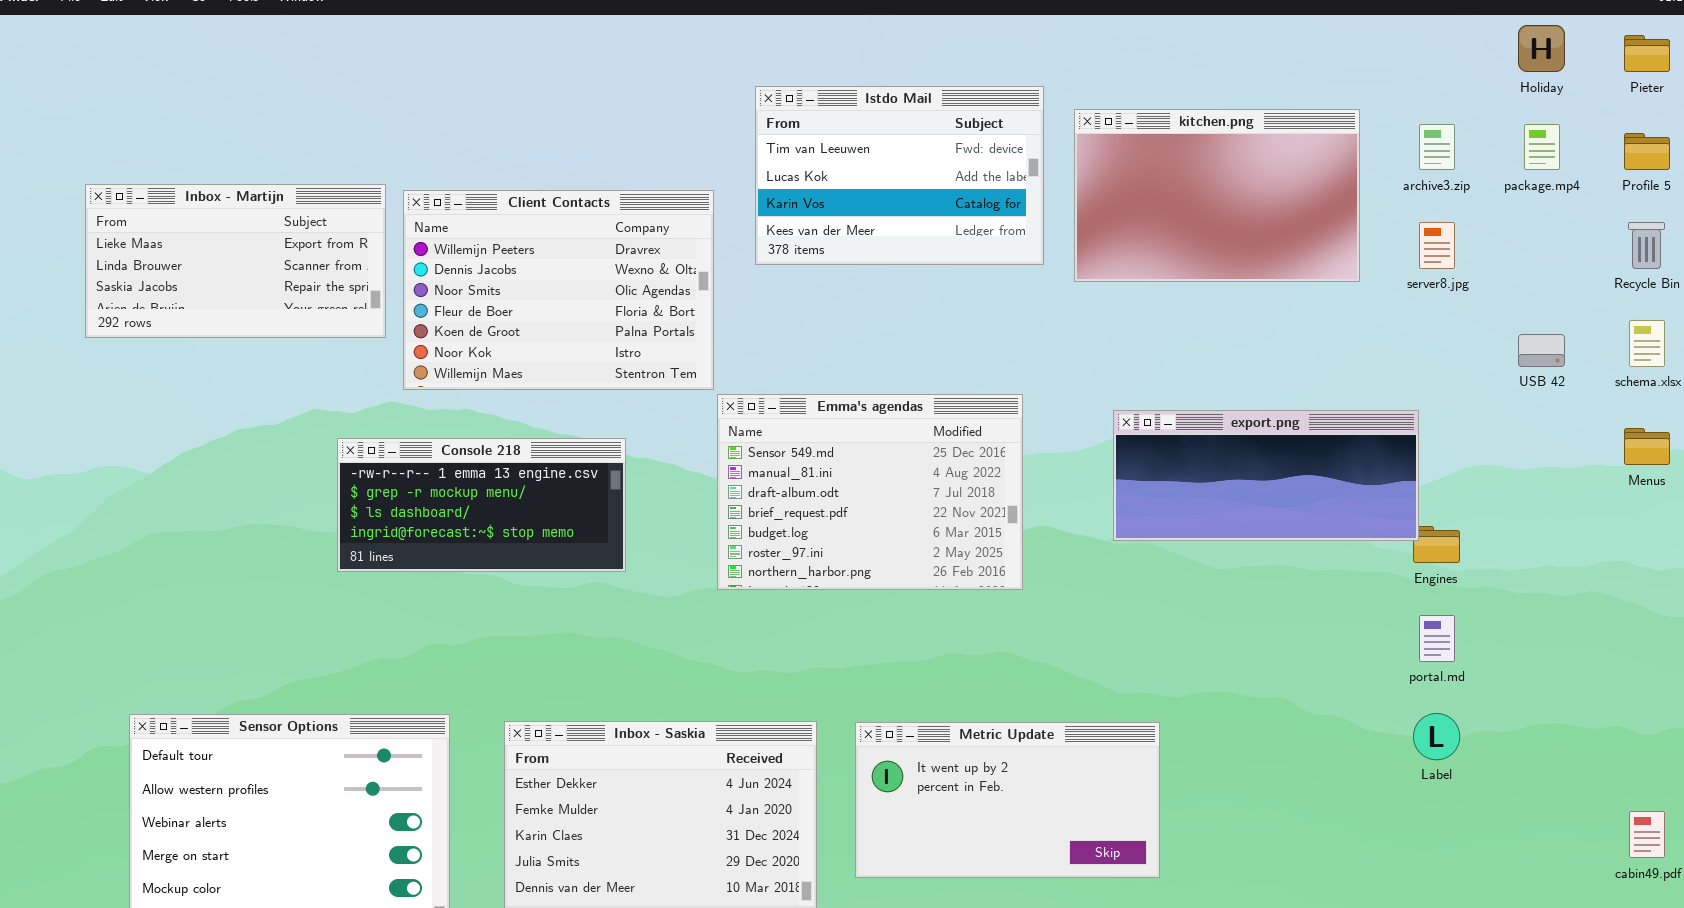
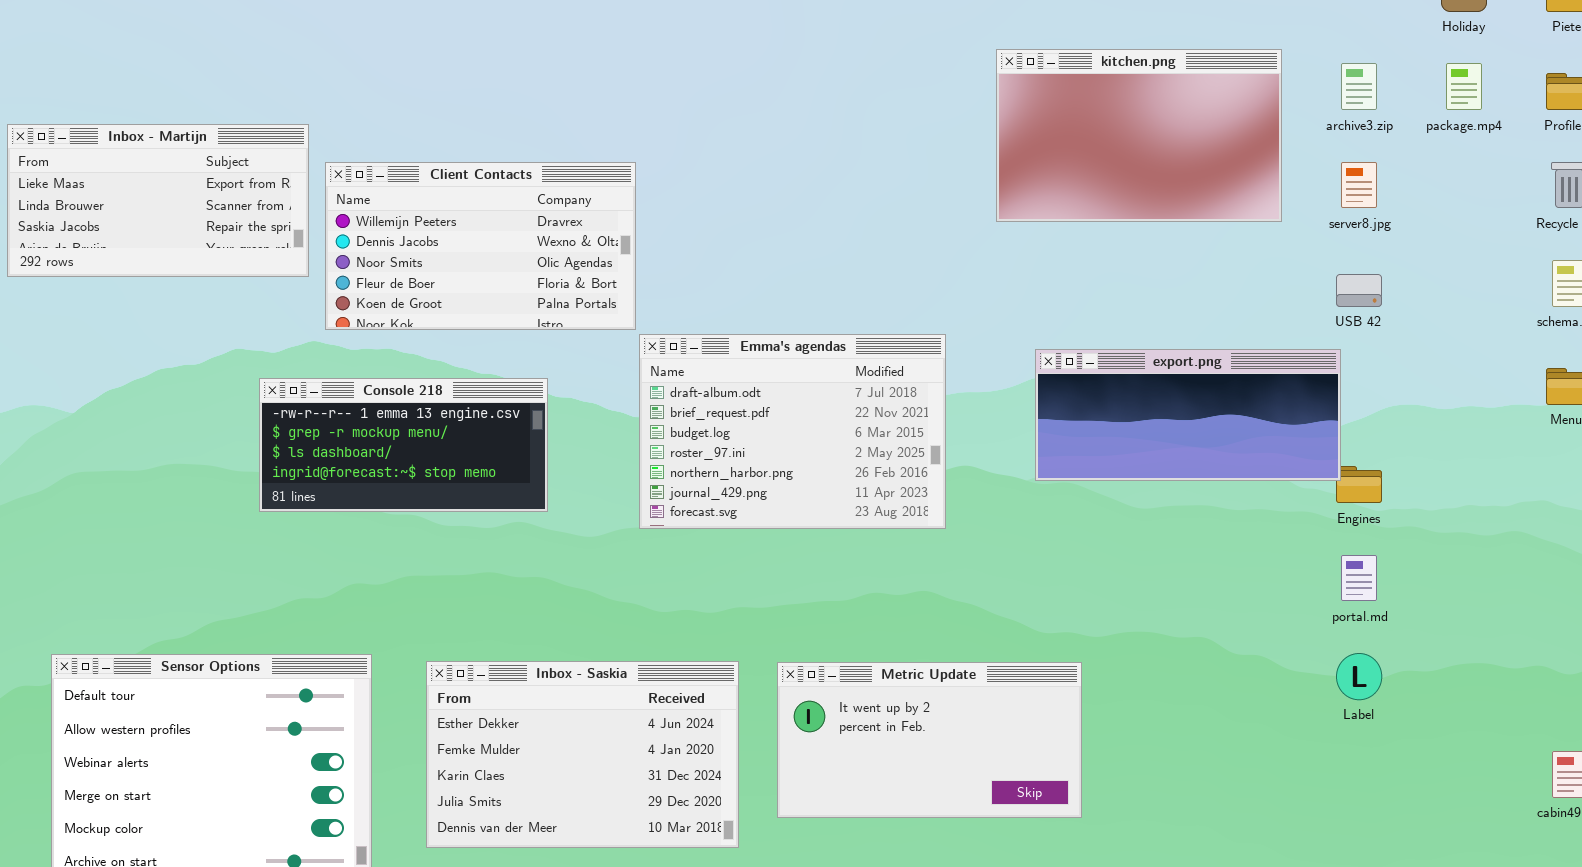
Istdo Mail: [755,86,1044,265] -> none, closed
Client Contacts: [403,190,714,390] -> [325,162,636,330], resized
USB 42: [1518,334,1565,367] -> [1336,274,1382,307], moved
Emma's agendas: [717,394,1023,590] -> [639,334,946,529], scrolled down 2 rows

